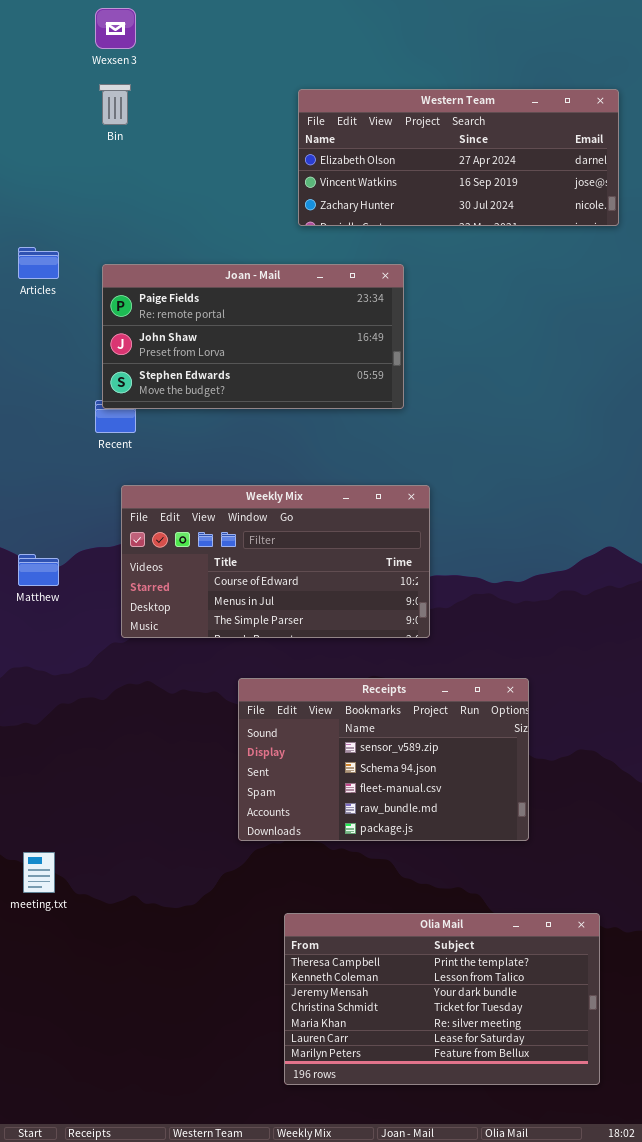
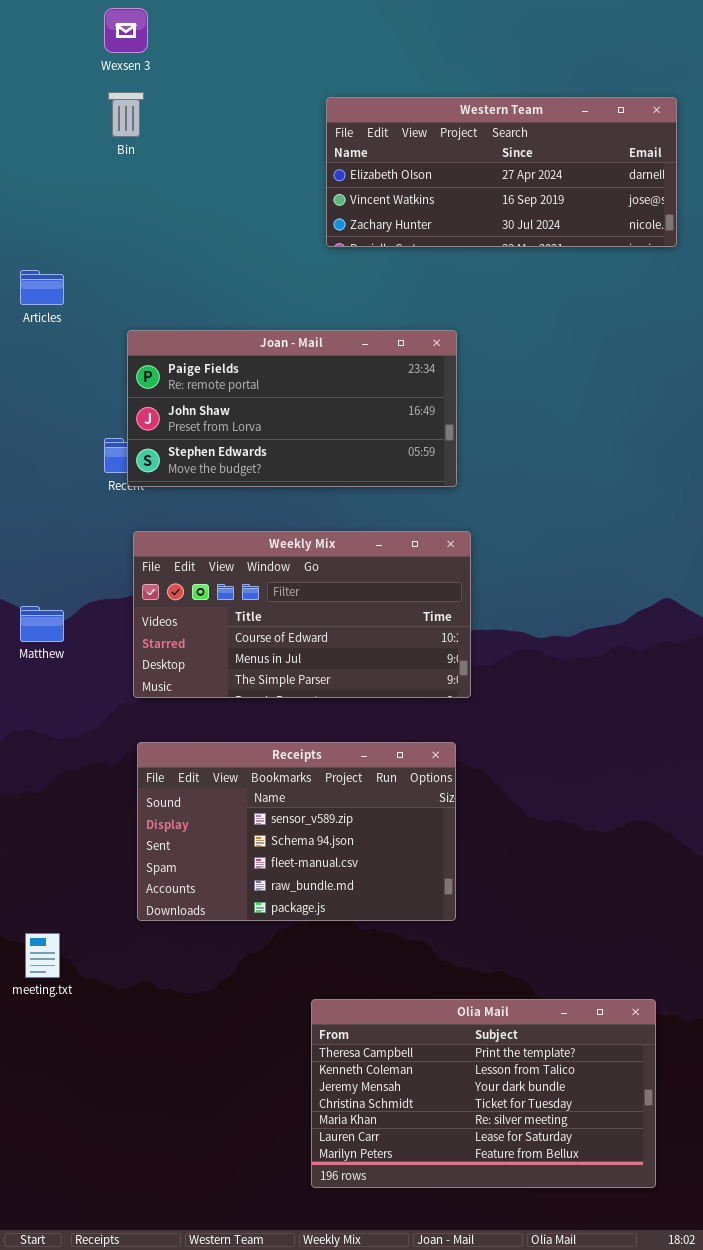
Joan - Mail: [102,264,404,409] -> [127,330,457,487], moved
Receipts: [238,678,529,841] -> [137,742,456,921], moved

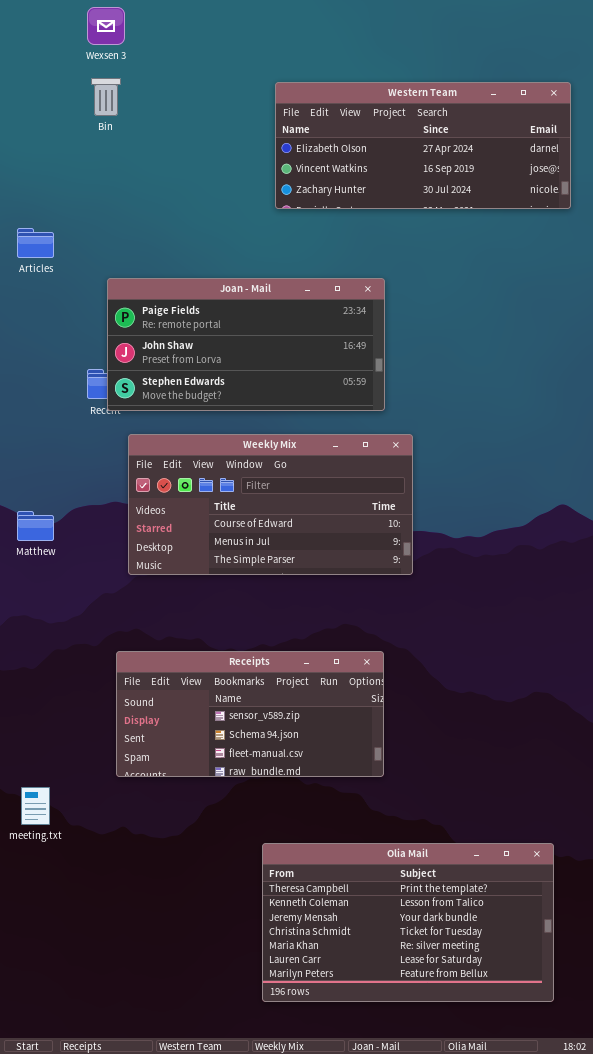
Weekly Mix: [133,531,471,698] -> [128,434,413,575], moved
Receipts: [137,742,456,921] -> [116,651,384,777], resized

